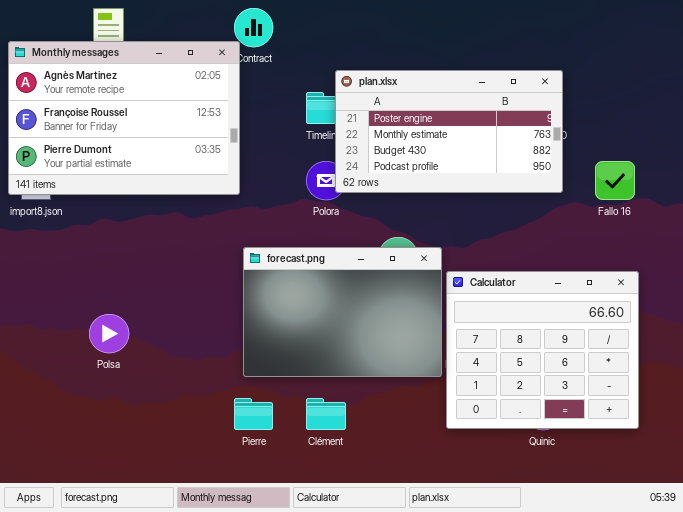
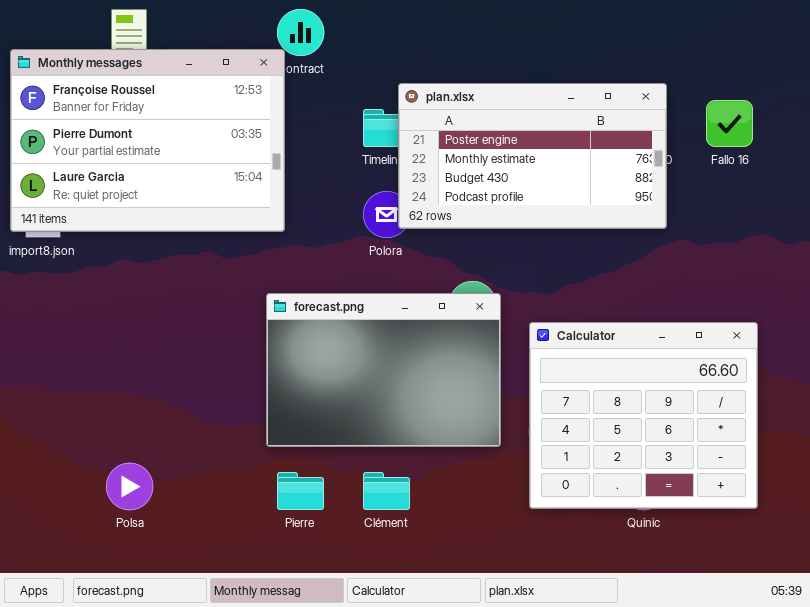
Monthly messages: [8,41,240,195] -> [10,49,285,232], scrolled down 1 row
Fallo 16: [595,161,635,200] -> [706,100,753,147], moved
forecast.png: [243,247,442,377] -> [266,293,501,447], moved
Polsa: [89,314,129,353] -> [106,463,153,510], moved

